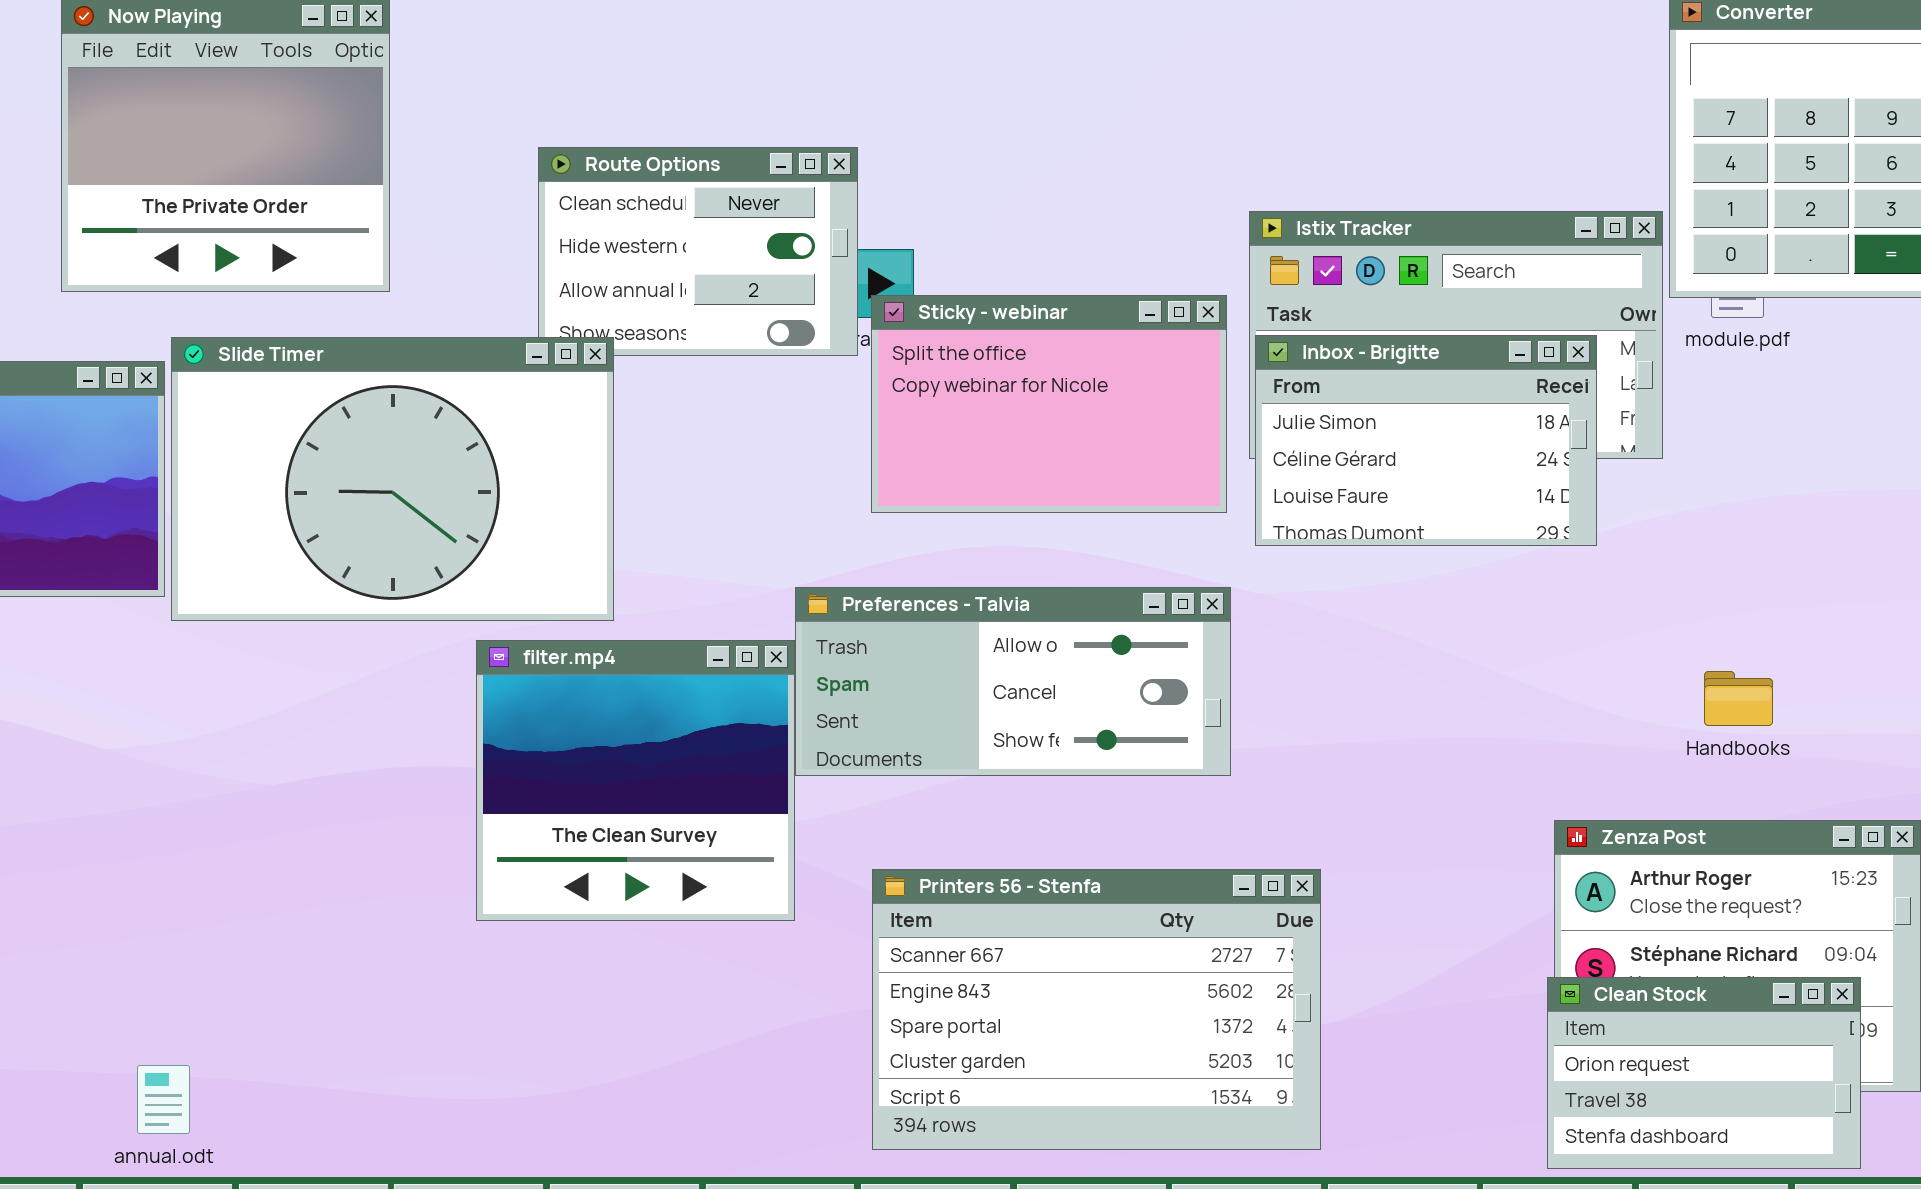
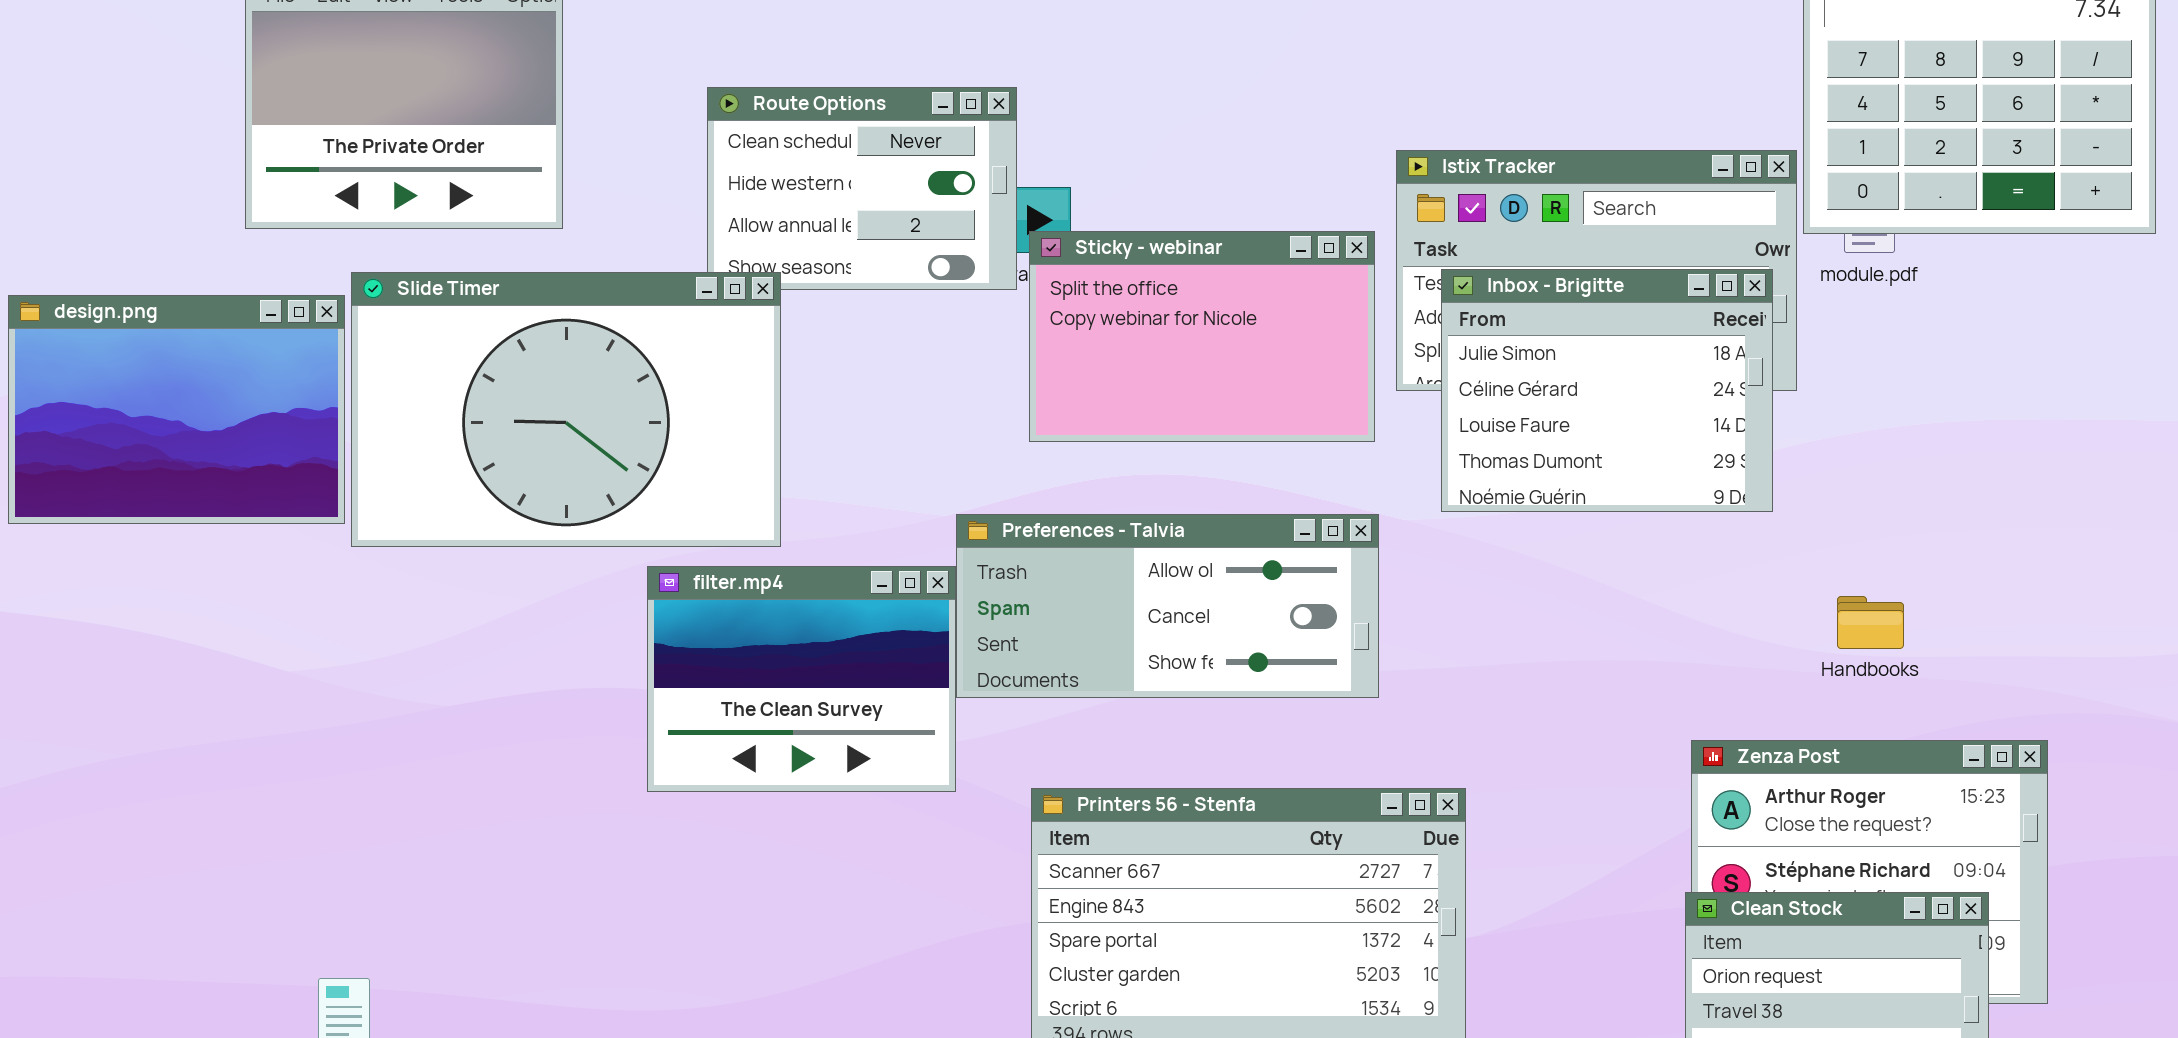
Inbox - Brigitte: [1255,335,1597,546] -> [1441,269,1773,512], moved, resized
filter.mp4: [476,640,795,921] -> [647,566,956,792], resized

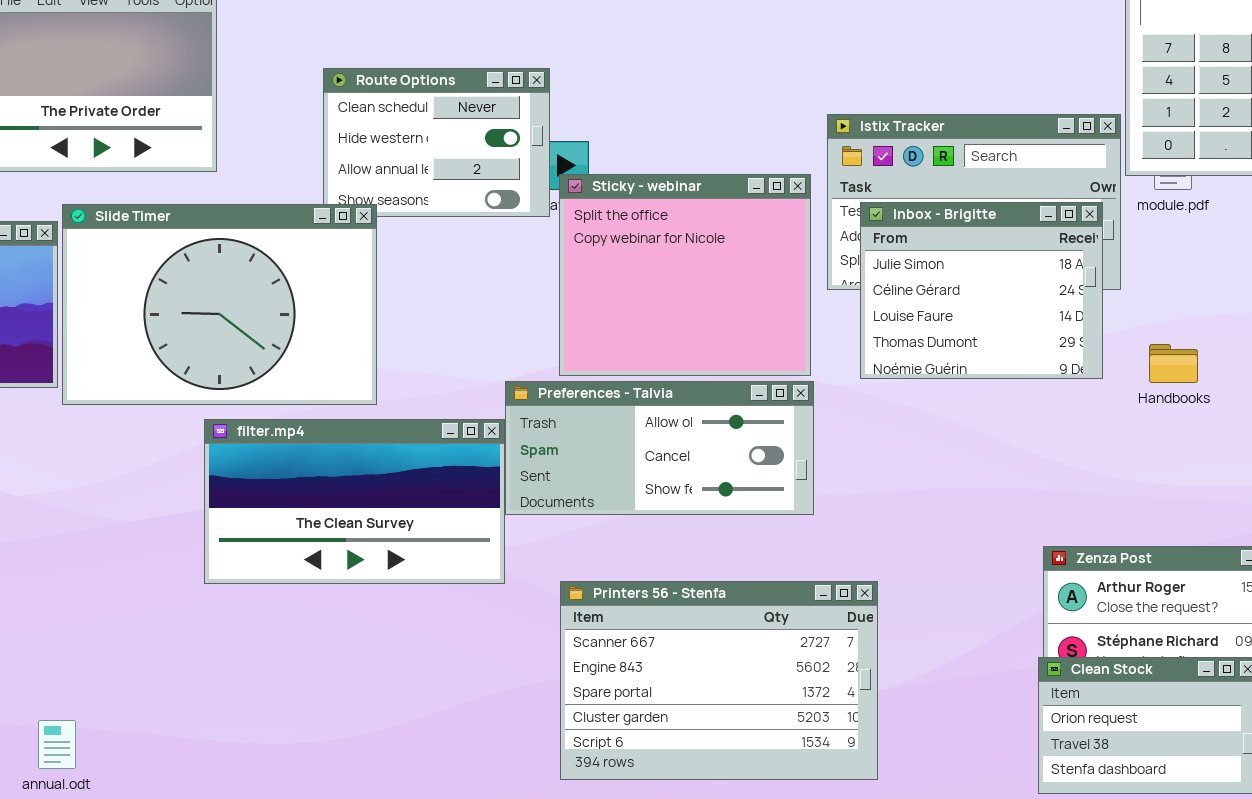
Sticky - webinar: [1029,231,1375,442] -> [559,174,811,376], resized
filter.mp4: [647,566,956,792] -> [204,419,505,584], resized
Handbooks: [1837,596,1904,649] -> [1149,344,1198,383], moved

